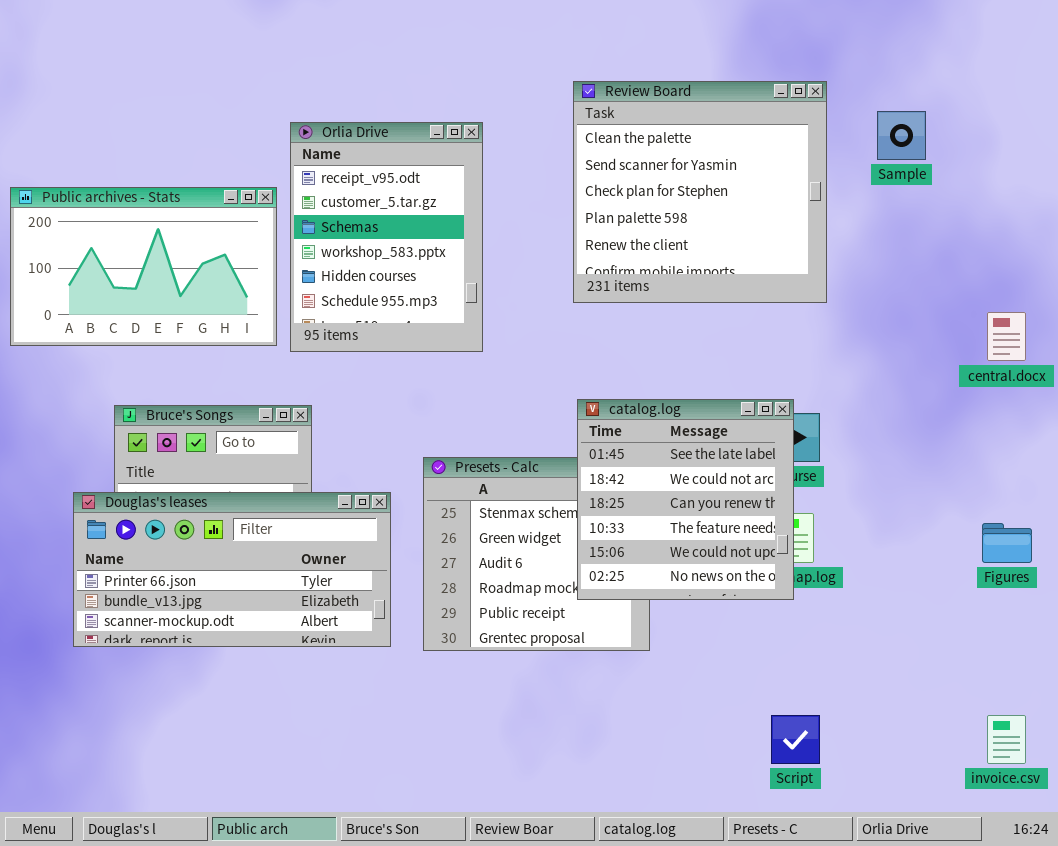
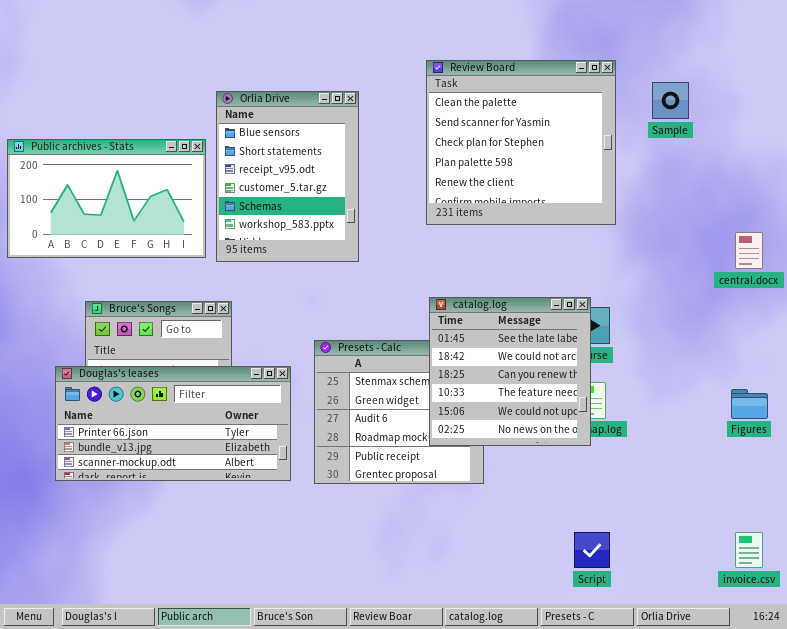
Orlia Drive: [290,122,483,352] -> [216,91,359,262], scrolled up 2 rows

